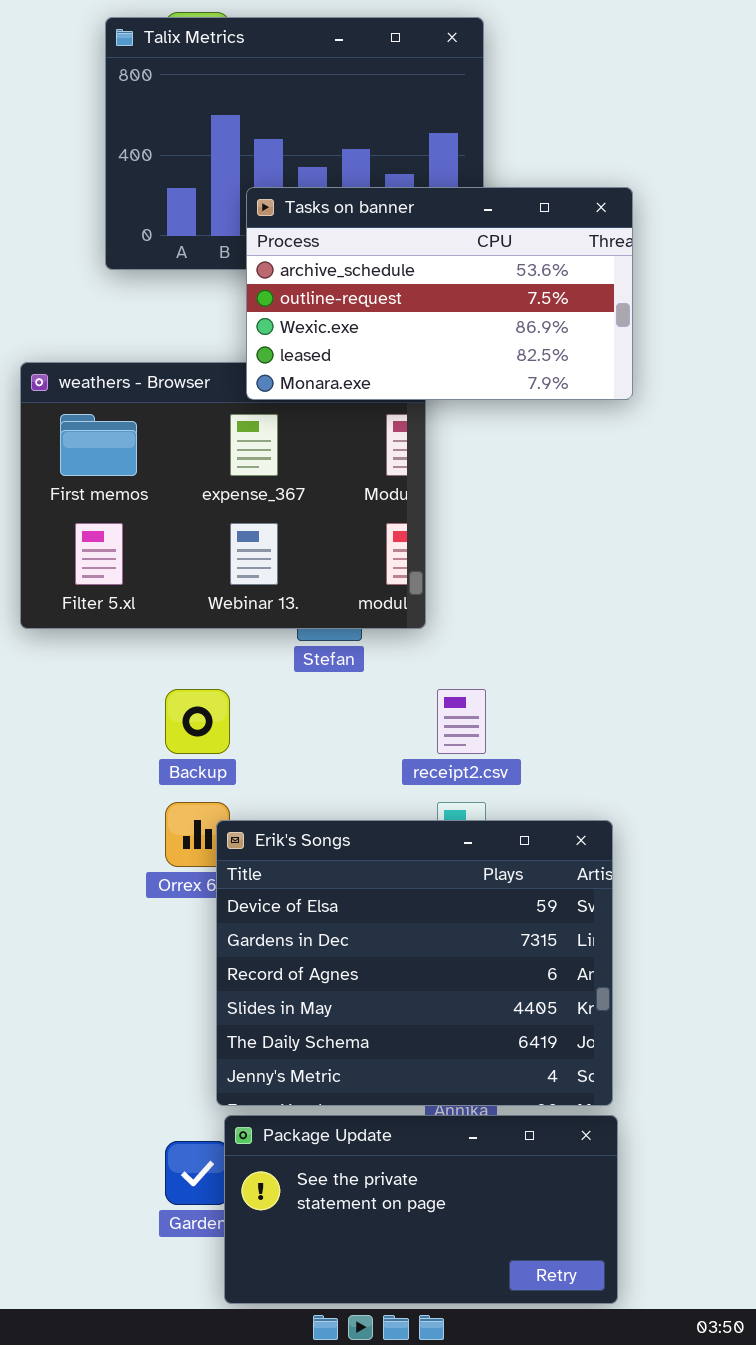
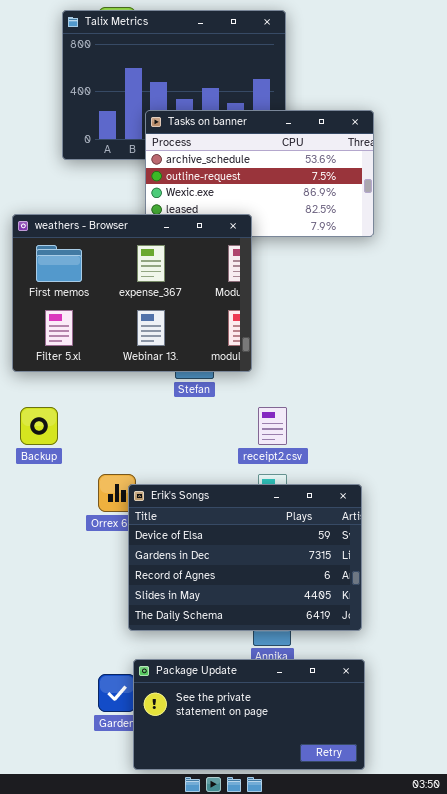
weathers - Browser: [20,362,426,629] -> [12,214,252,372], raised
Backup: [165,689,230,754] -> [20,407,58,445], moved
Erik's Songs: [216,820,613,1106] -> [128,484,362,631], resized

